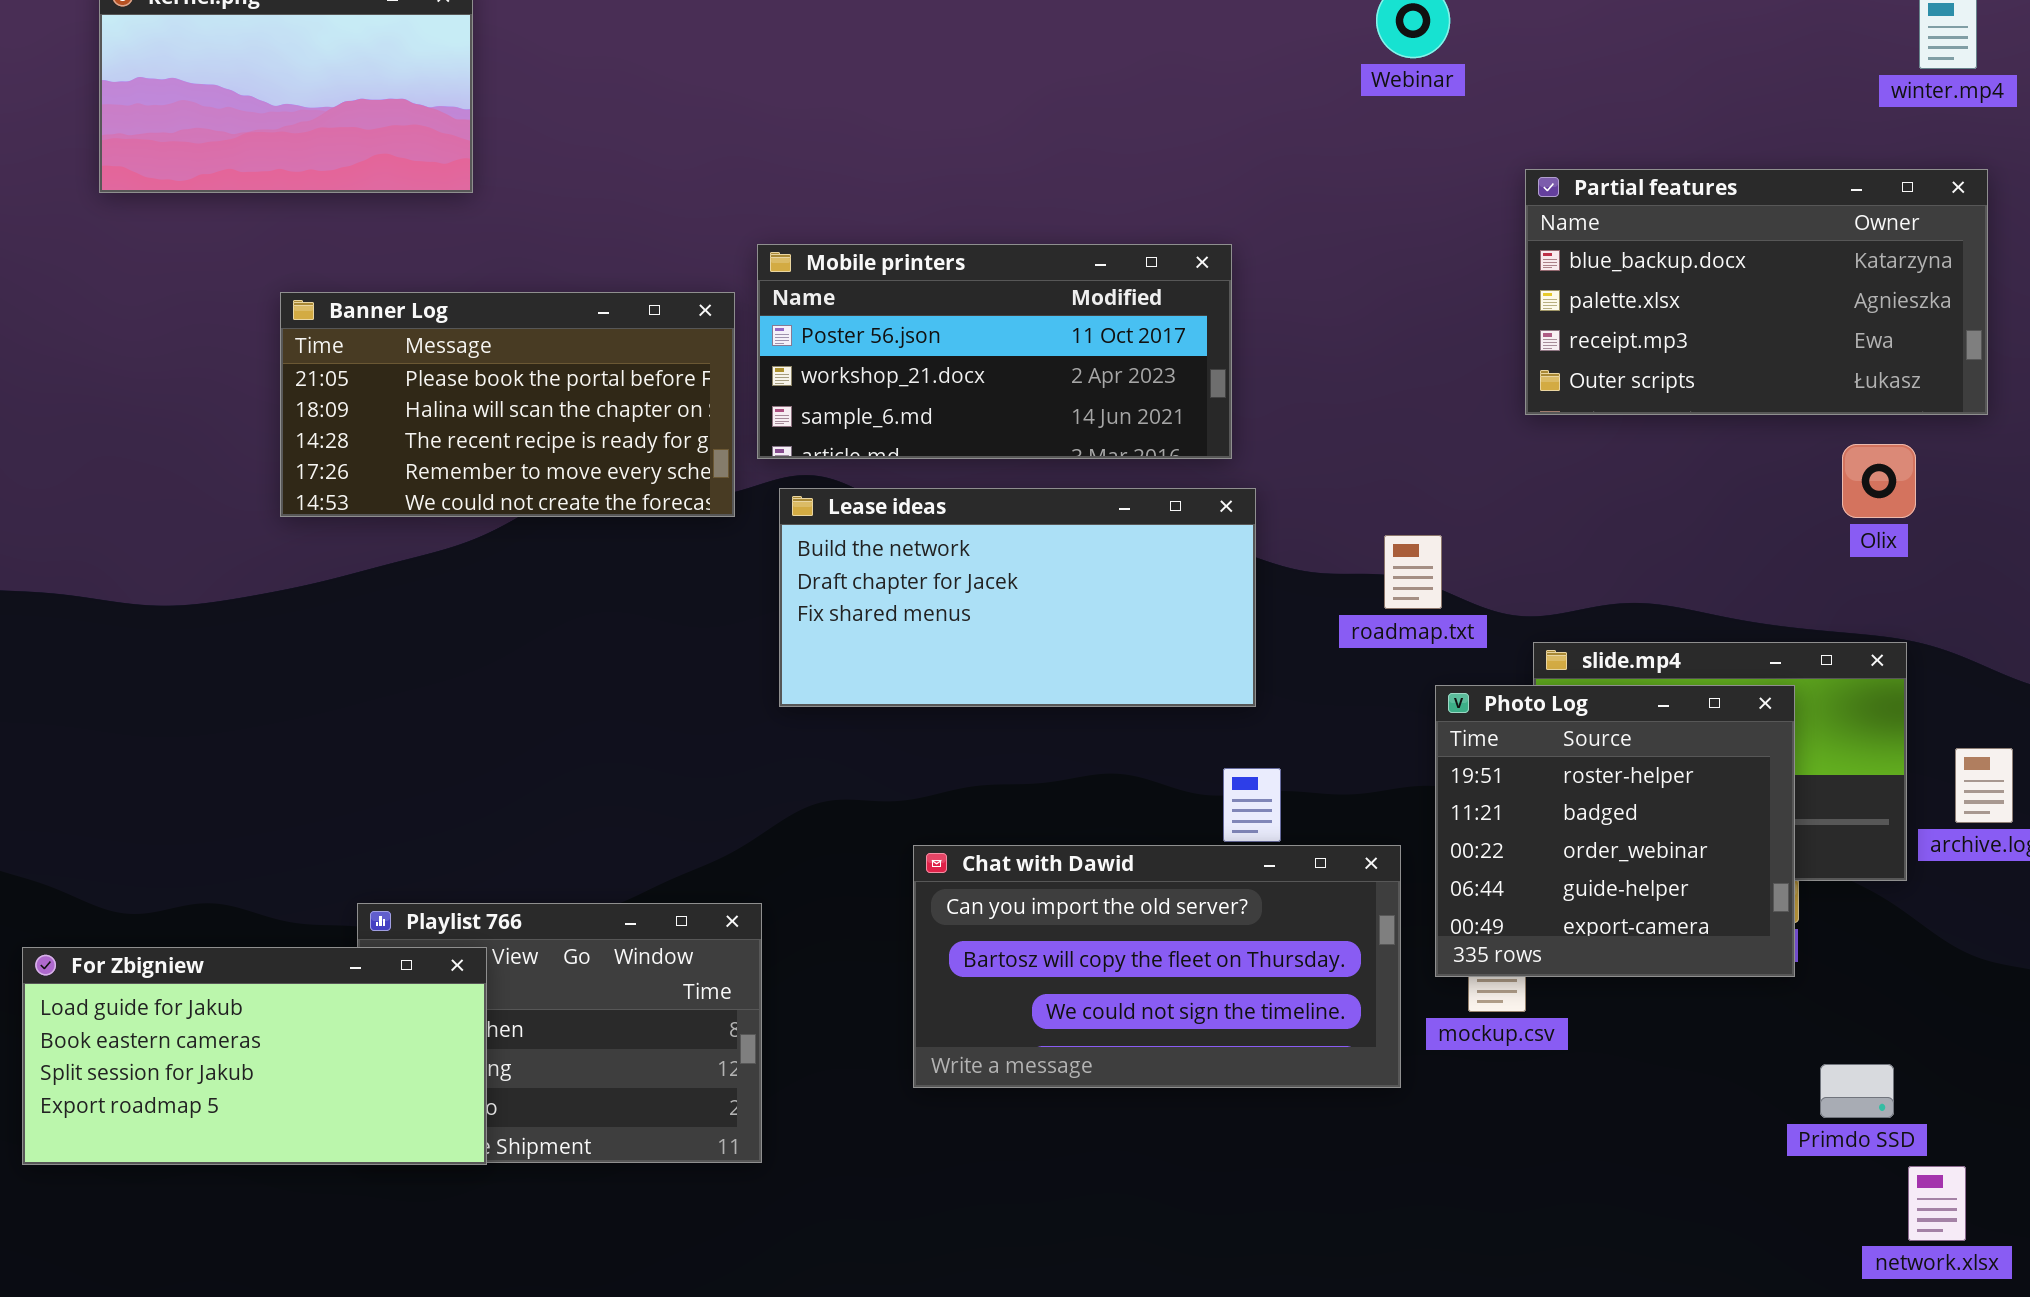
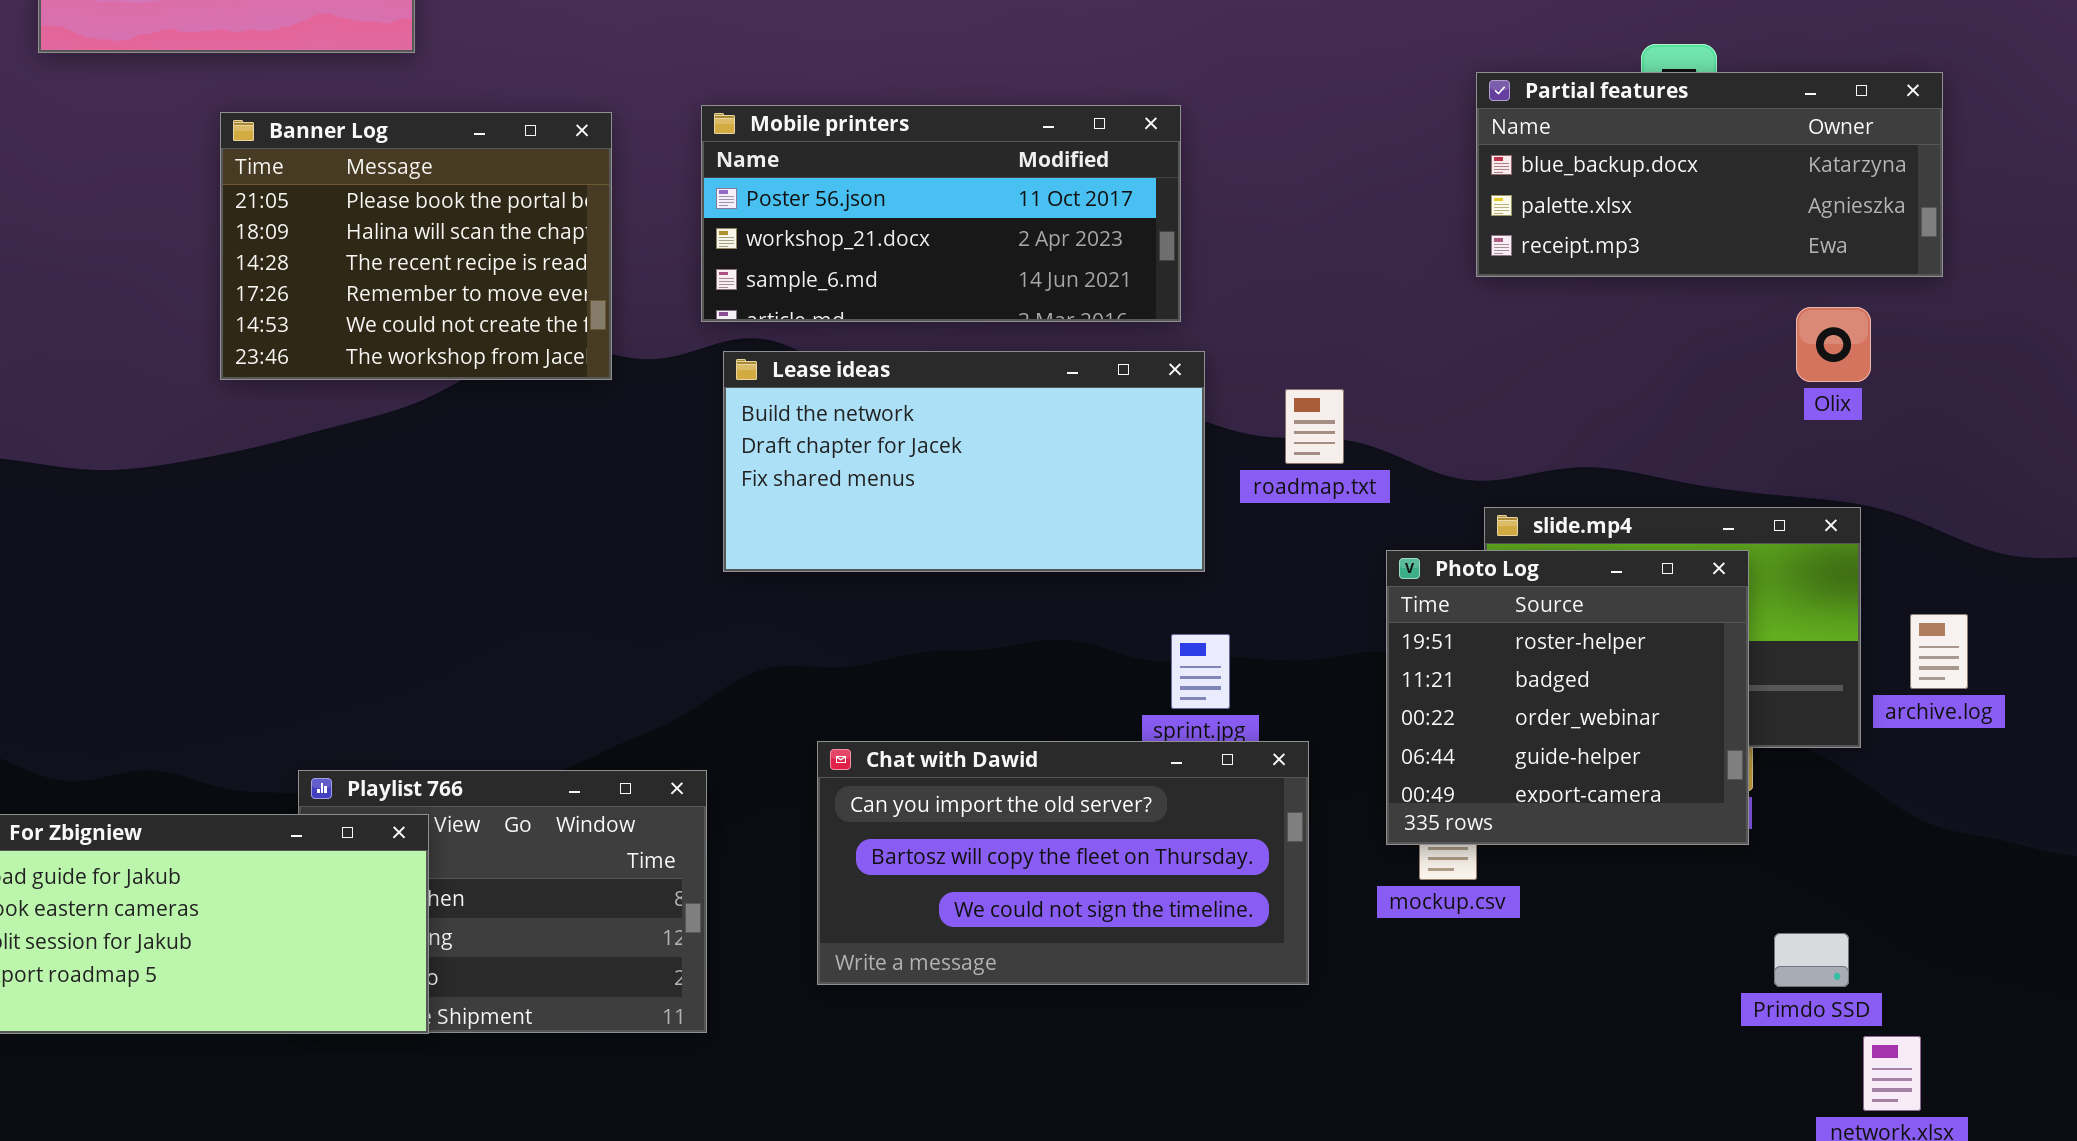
Partial features: [1525,169,1988,415] -> [1476,72,1943,277], resized
Banner Log: [280,292,735,517] -> [220,112,612,380], resized
roadmap.txt: [1384,535,1442,609] -> [1285,389,1344,464], moved
Chat with Dawid: [913,845,1401,1088] -> [817,741,1309,985], moved

